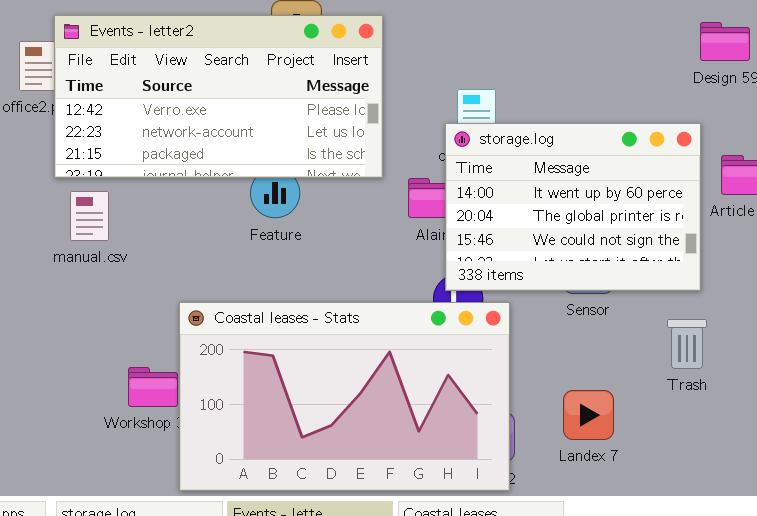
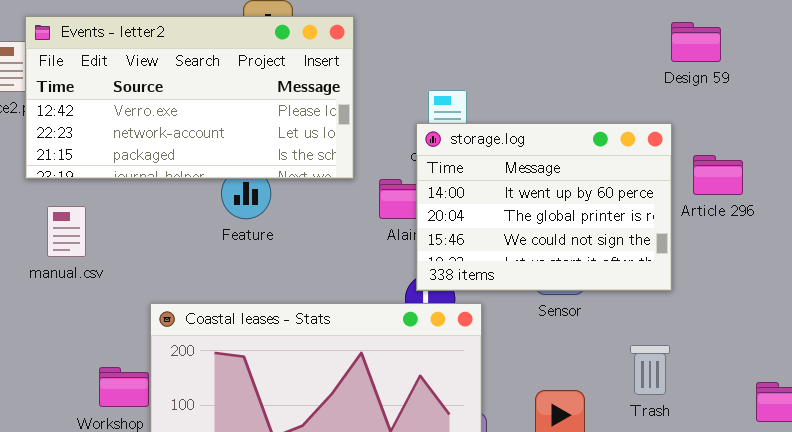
manual.csv: [70,191,109,241] -> [47,206,86,257], moved
Trash: [667,319,707,369] -> [630,345,670,395], moved

